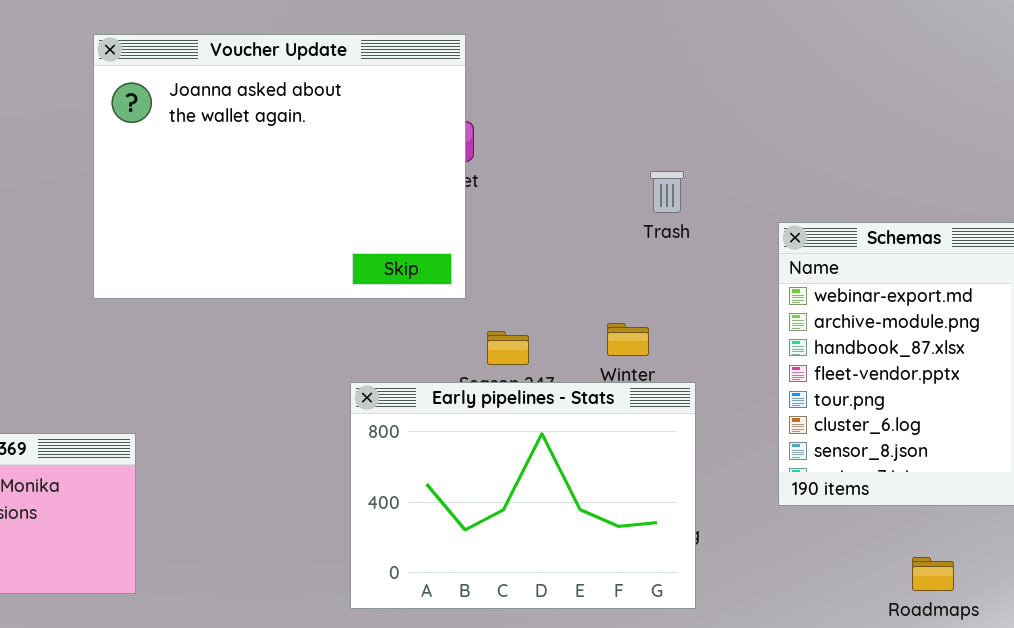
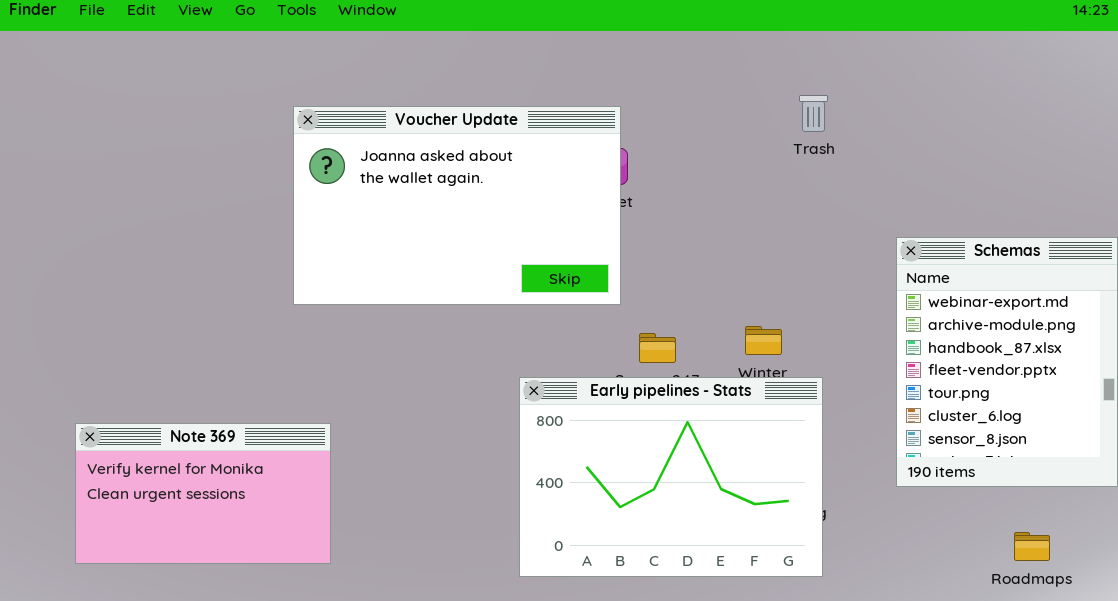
Voucher Update: [93,34,466,299] -> [293,106,621,305], resized
Trash: [650,171,684,213] -> [799,95,828,132], moved

